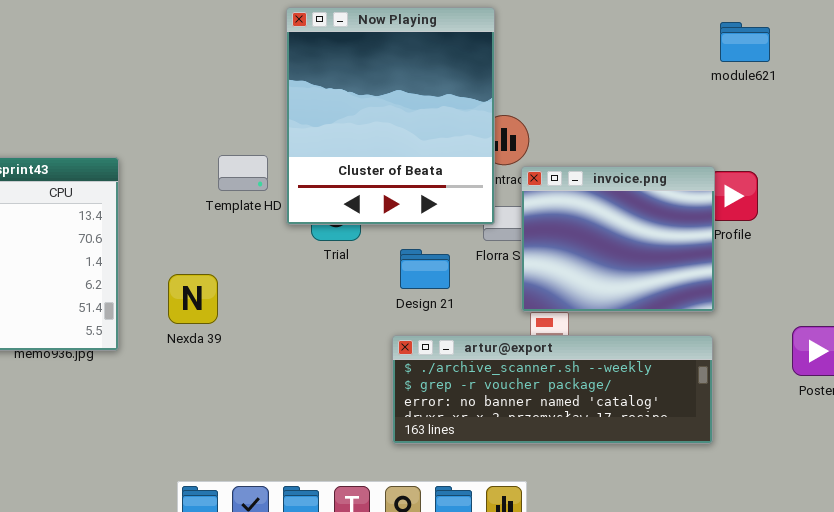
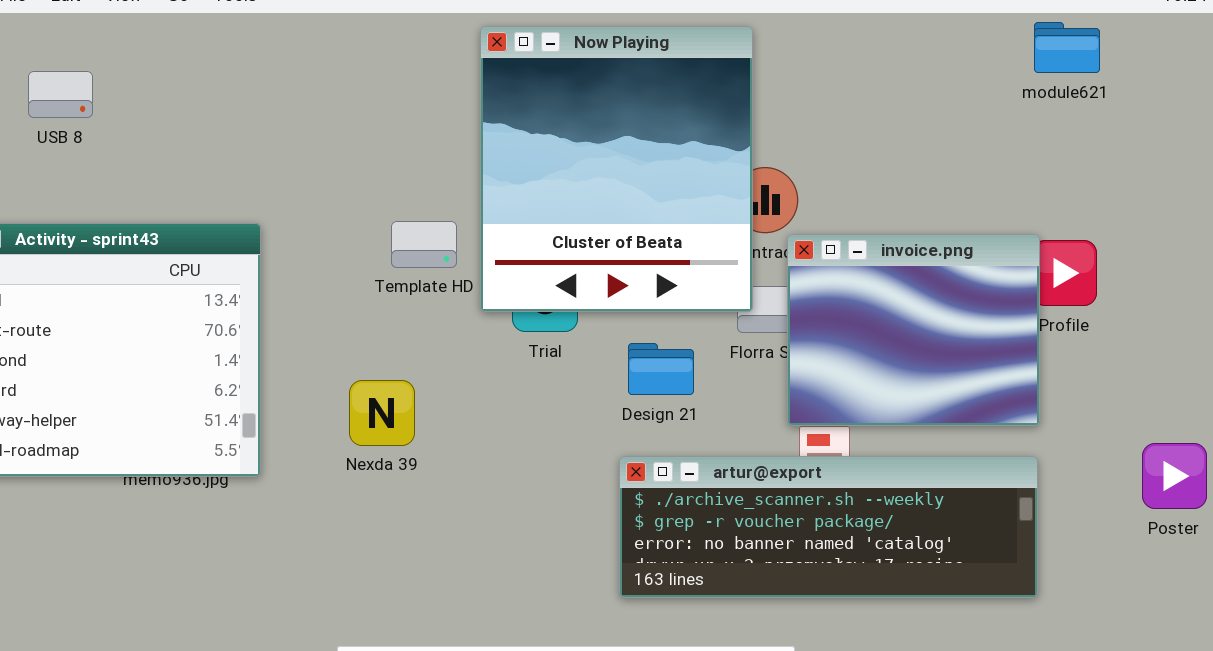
module621: [720,22,770,62] -> [1034,22,1100,73], moved
Nexda 39: [168,274,218,324] -> [349,380,415,446], moved

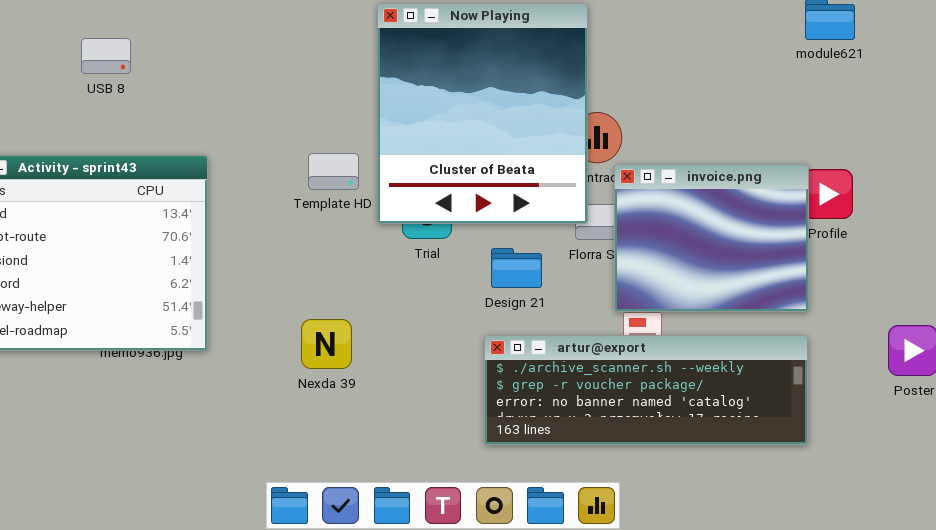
USB 8: [28,71,93,118] -> [81,38,131,74], moved
Nexda 39: [349,380,415,446] -> [301,319,352,369], moved

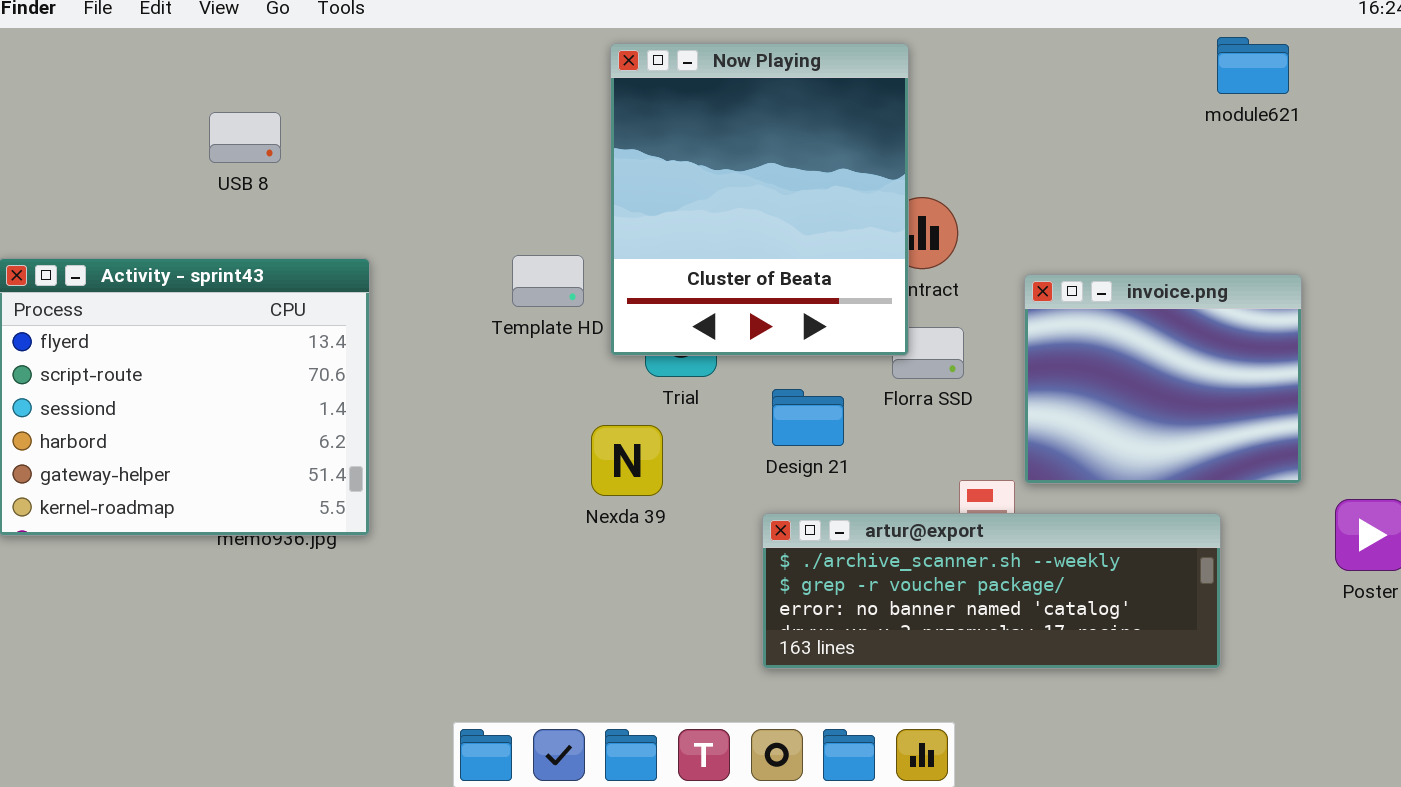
USB 8: [81,38,131,74] -> [209,112,281,163], moved
invoice.png: [614,164,809,312] -> [1024,274,1302,484], moved
Nexda 39: [301,319,352,369] -> [591,425,663,496], moved

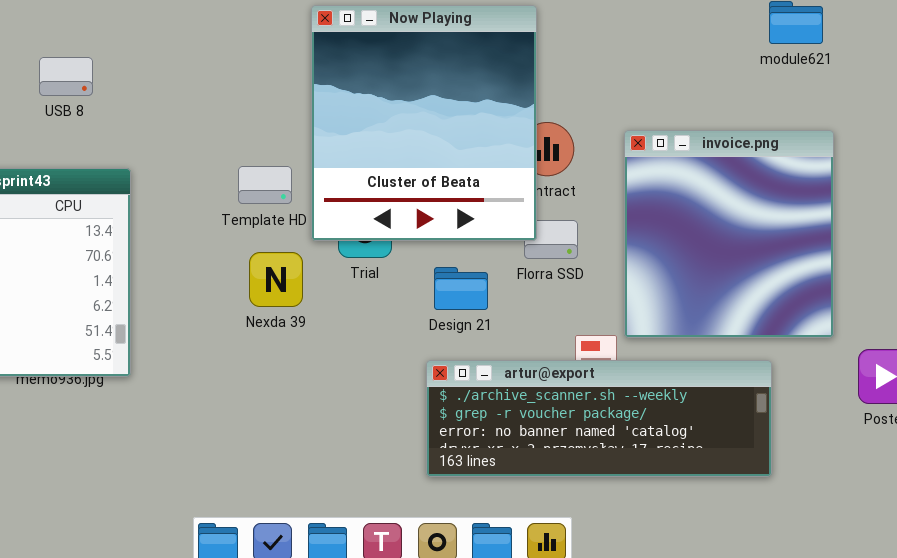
USB 8: [209,112,281,163] -> [39,57,93,96], moved
invoice.png: [1024,274,1302,484] -> [624,130,834,338], resized
Nexda 39: [591,425,663,496] -> [249,252,303,307], moved

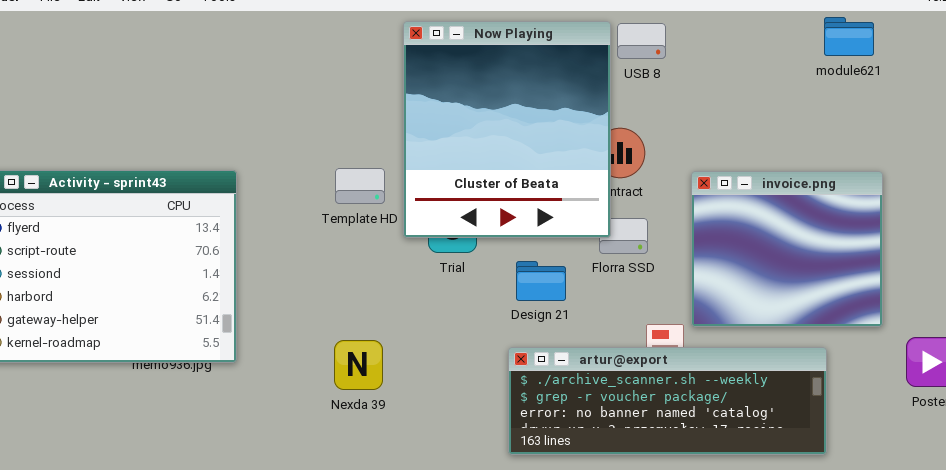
USB 8: [39,57,93,96] -> [617,23,666,59], moved
invoice.png: [624,130,834,338] -> [691,171,883,327], resized
Nexda 39: [249,252,303,307] -> [334,340,383,390], moved

